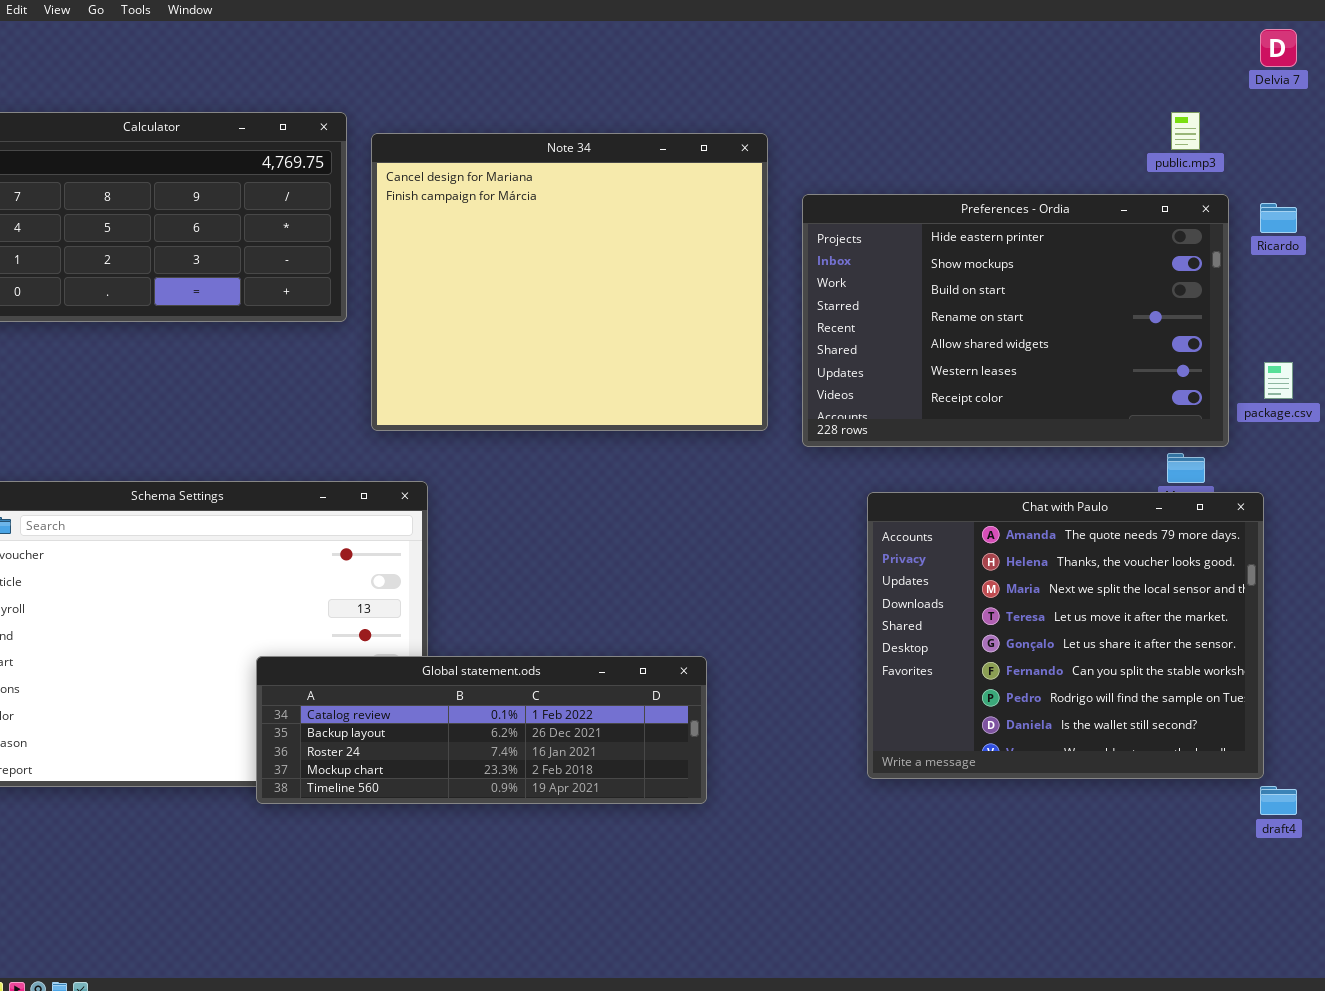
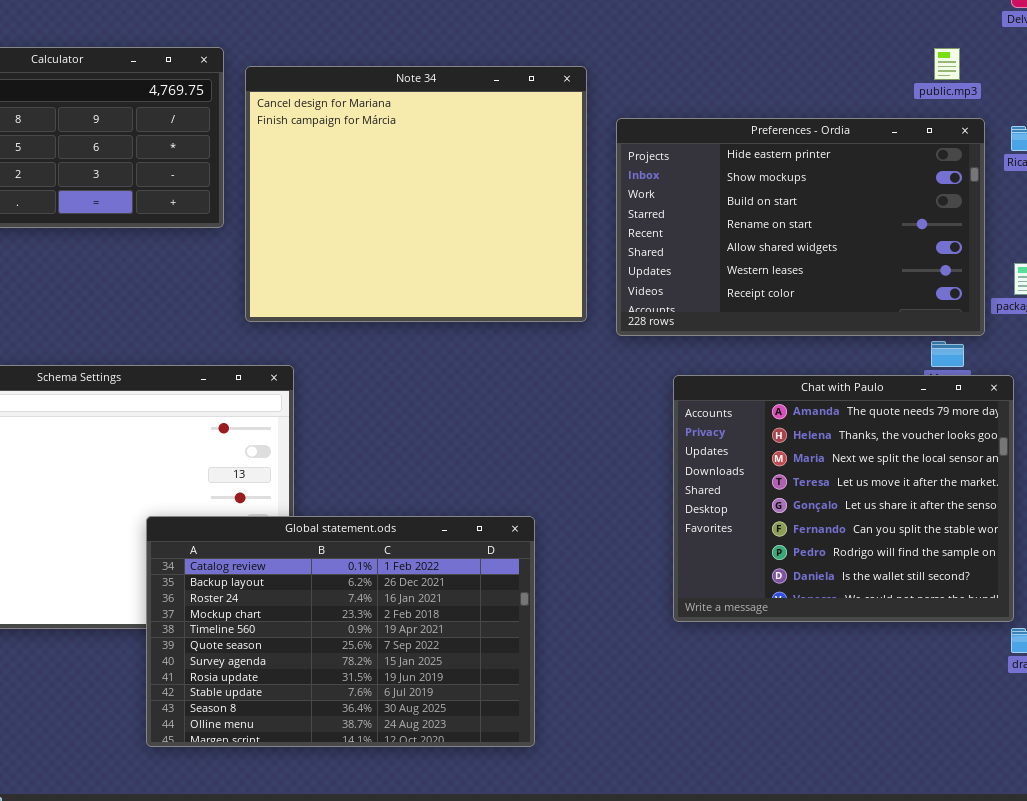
Global statement.ods: [256,656,707,804] -> [146,516,535,747], resized

